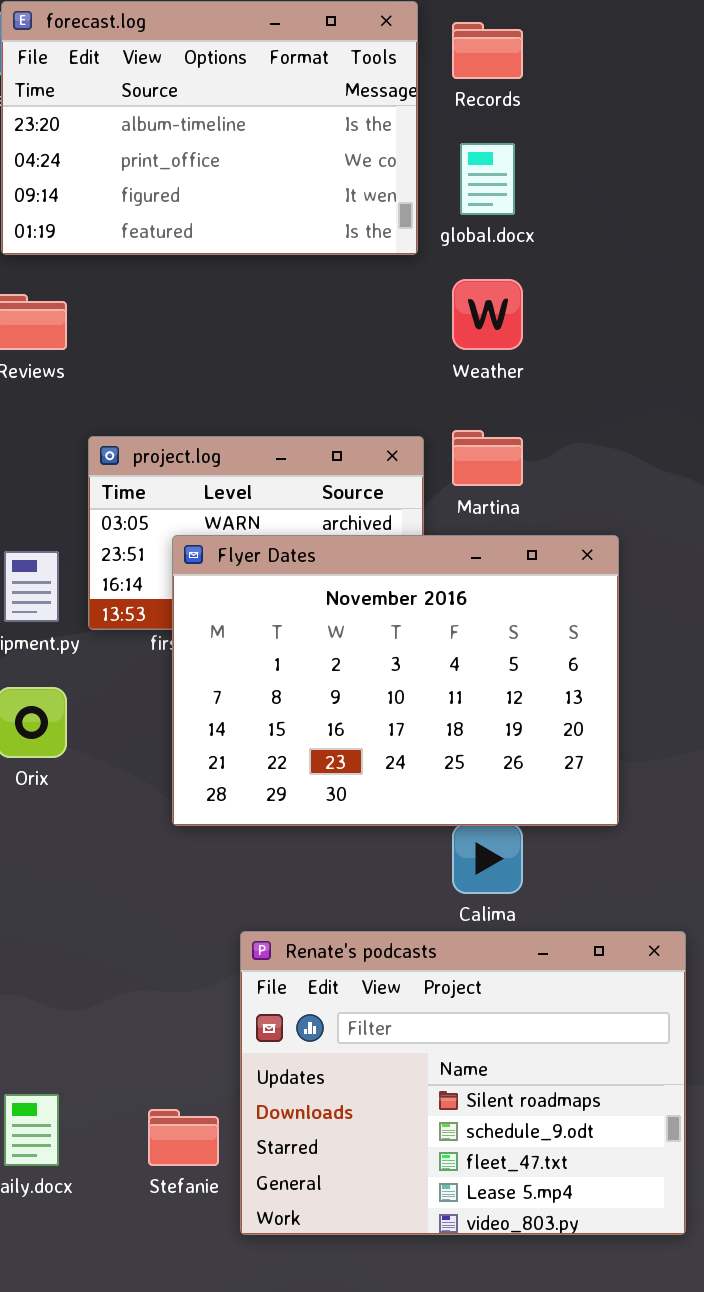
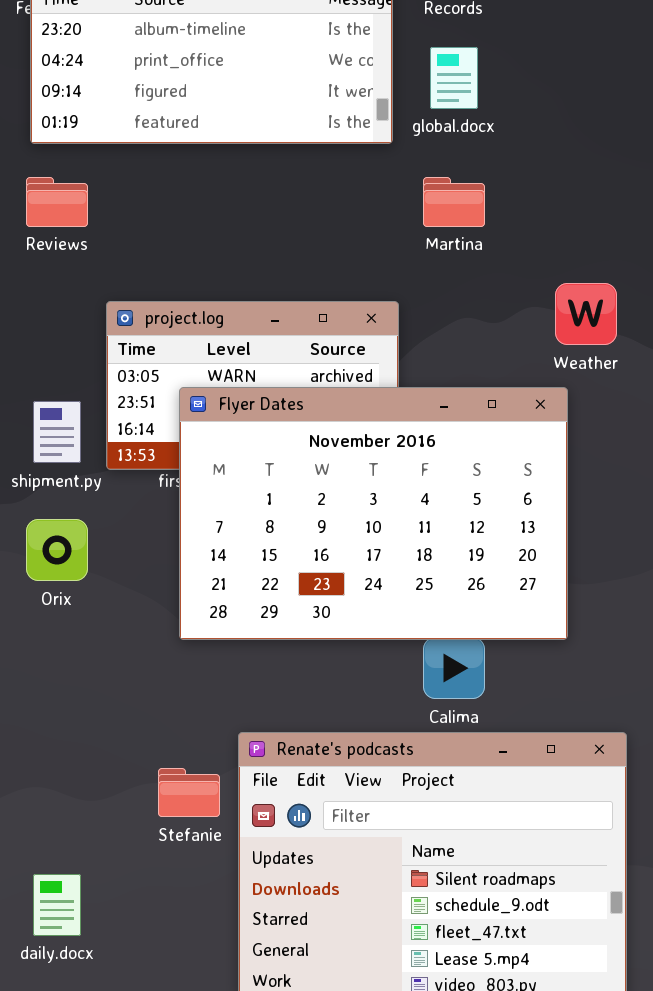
Weather: [452,279,523,350] -> [555,283,617,345], moved
Martina: [452,430,523,486] -> [423,177,485,227], moved
Stefanie: [148,1109,219,1166] -> [158,768,220,817], moved

